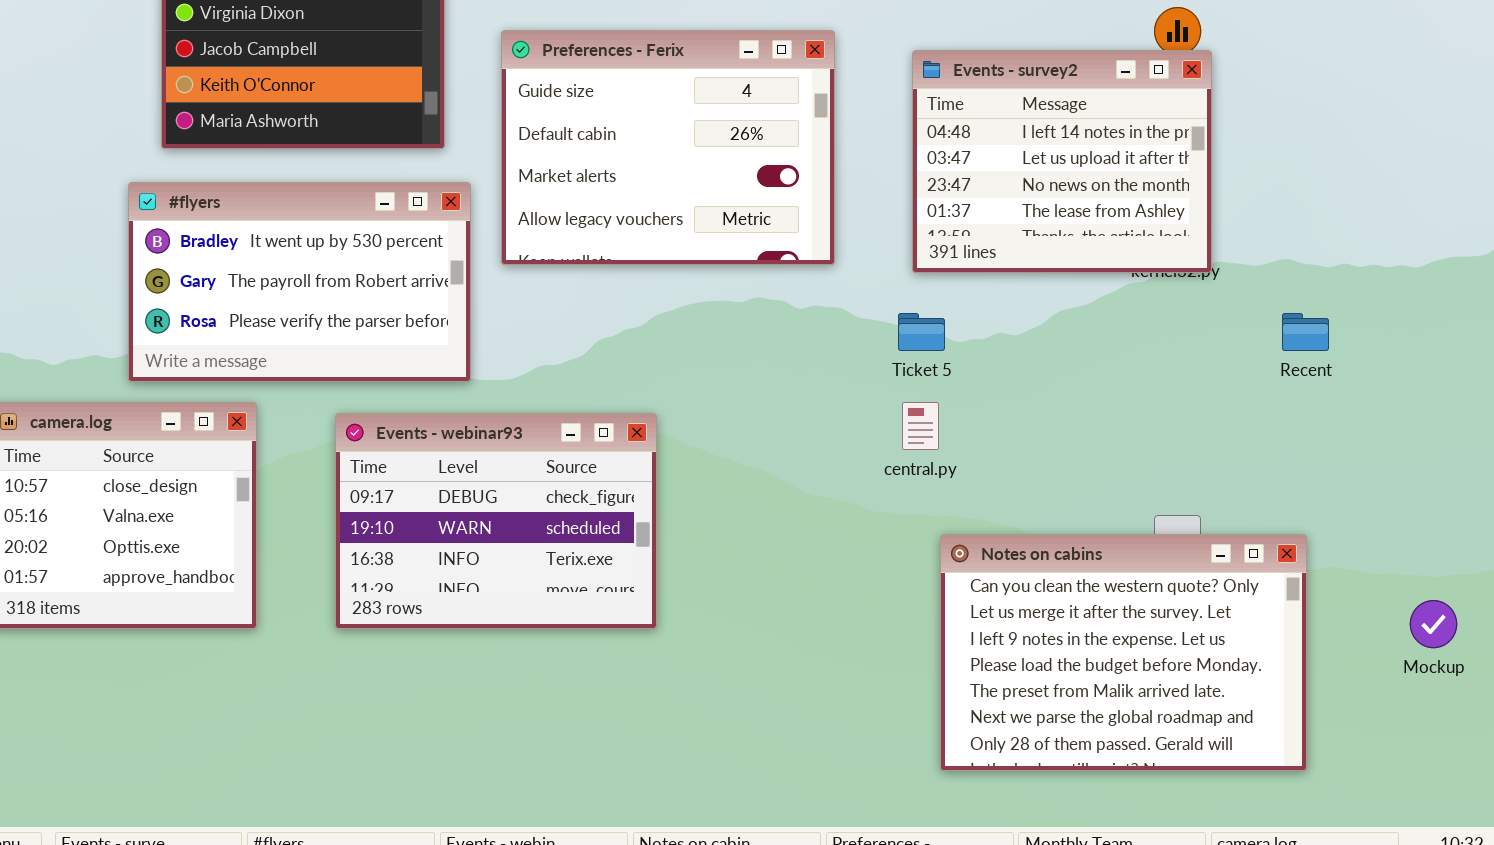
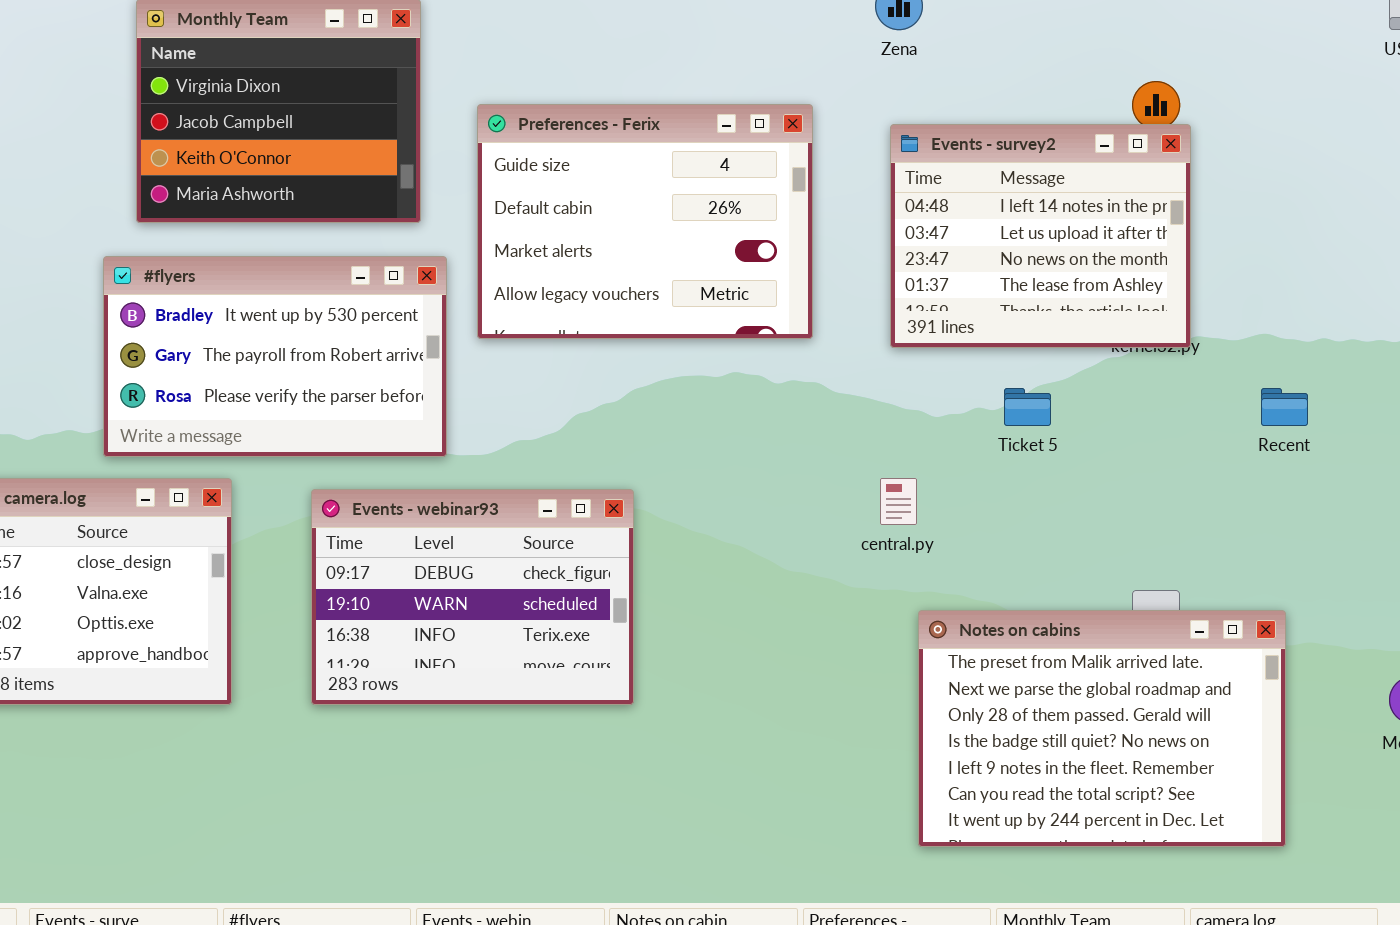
Ticket 5: [898,313,945,351] -> [1004,388,1051,426], moved
Notes on cabins: [940,534,1307,771] -> [918,610,1286,847], scrolled down 4 rows

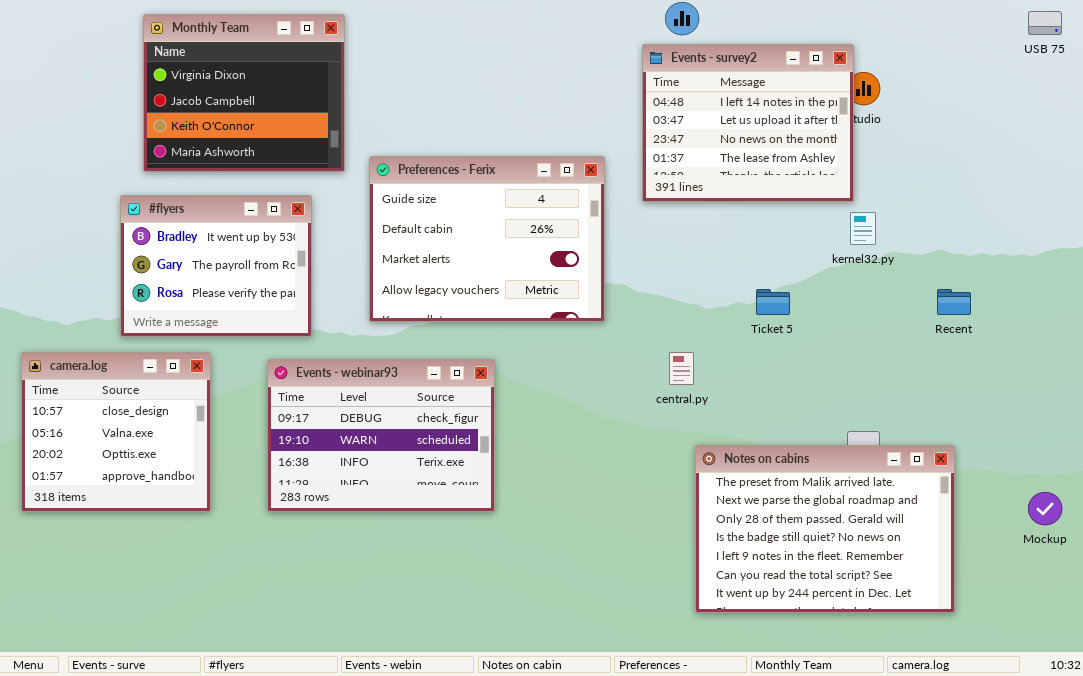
Preferences - Ferix: [477,104,813,339] -> [369,156,605,322], moved
Events - survey2: [890,124,1191,348] -> [642,44,854,202], moved
#flyers: [103,256,447,457] -> [120,195,312,337], resized

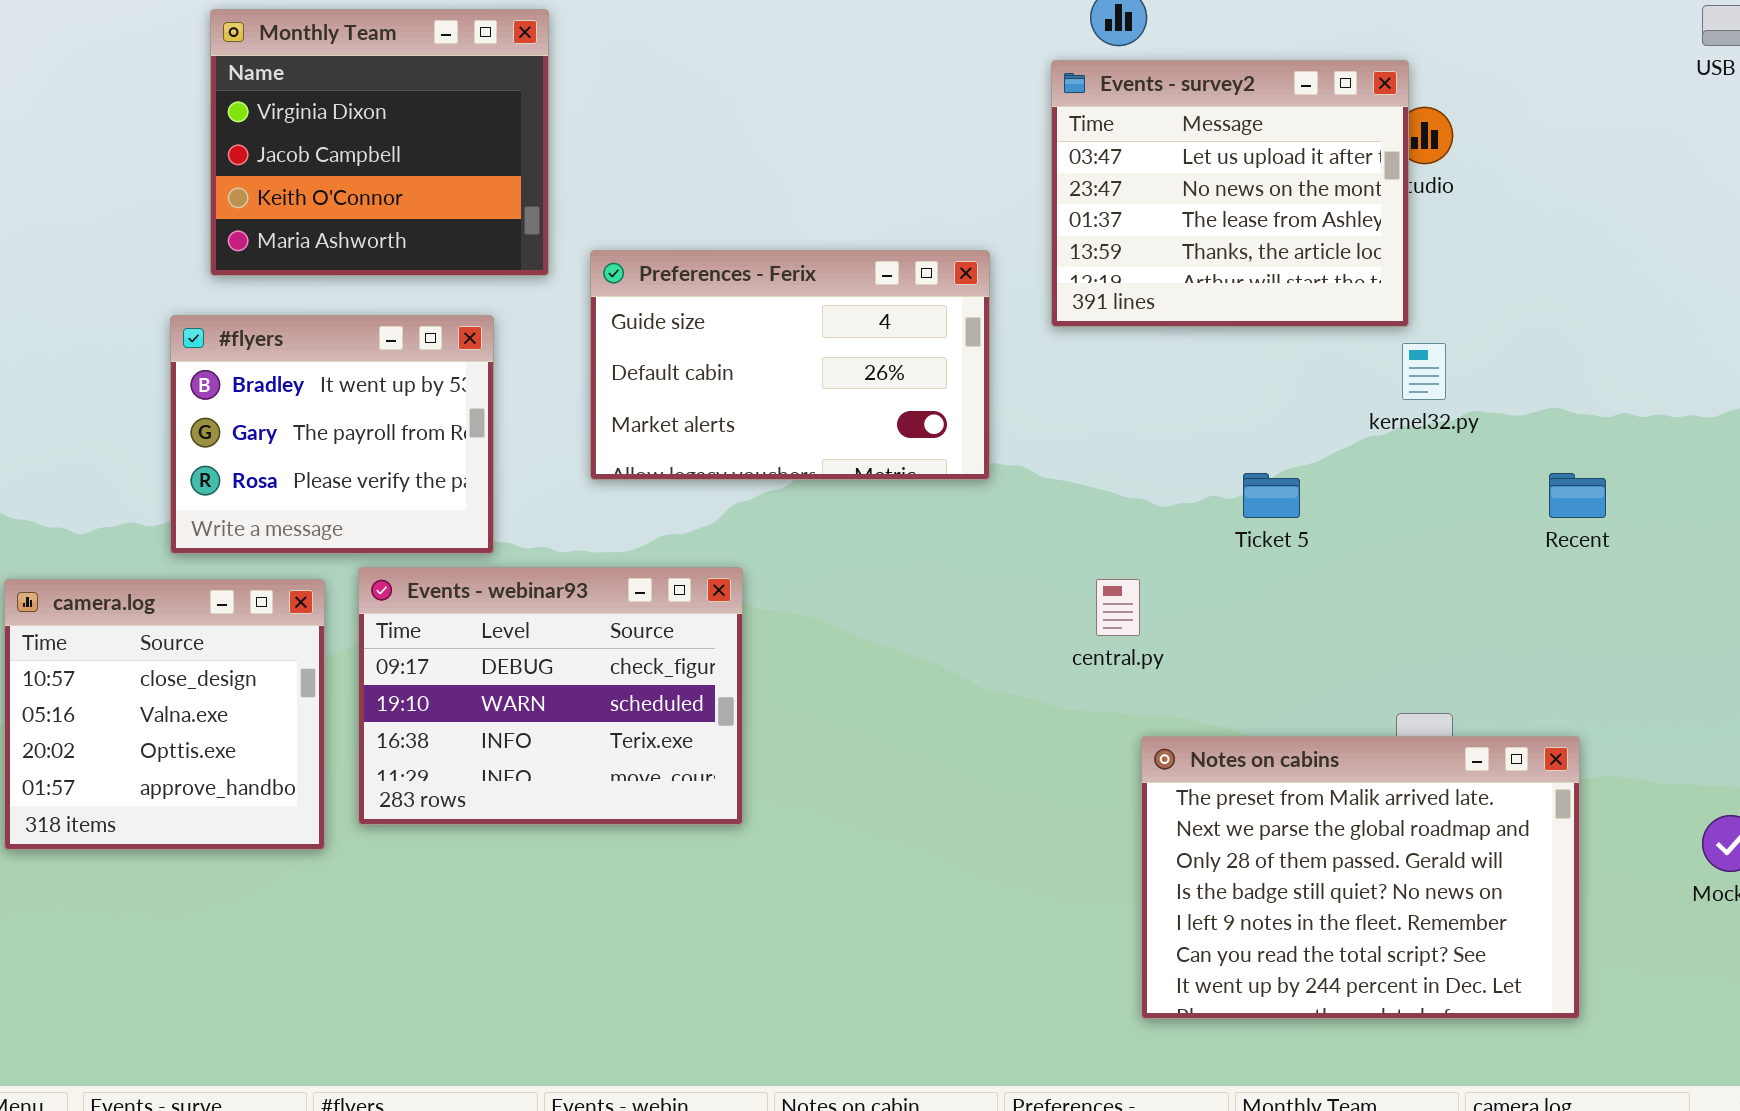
Events - survey2: [642,44,854,202] -> [1051,60,1409,327], scrolled down 1 row
Preferences - Ferix: [369,156,605,322] -> [590,250,990,480], resized
Events - webinar93: [267,359,495,512] -> [358,567,743,825], moved

